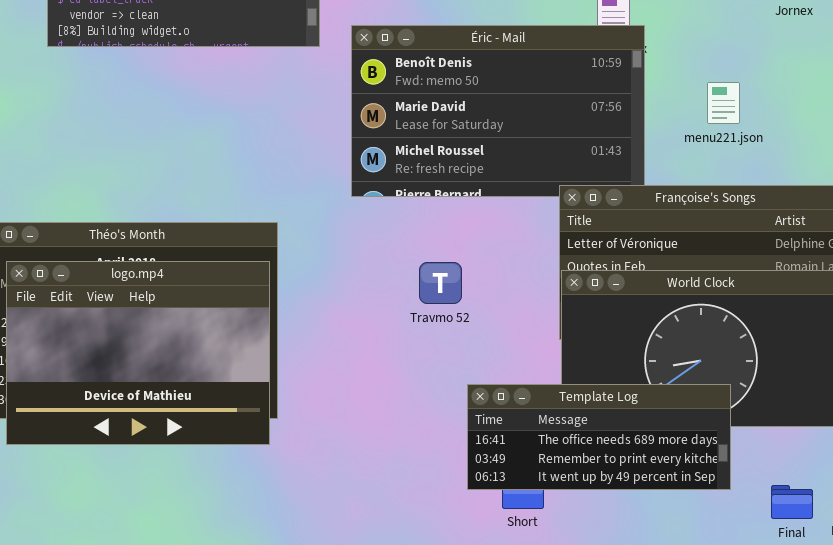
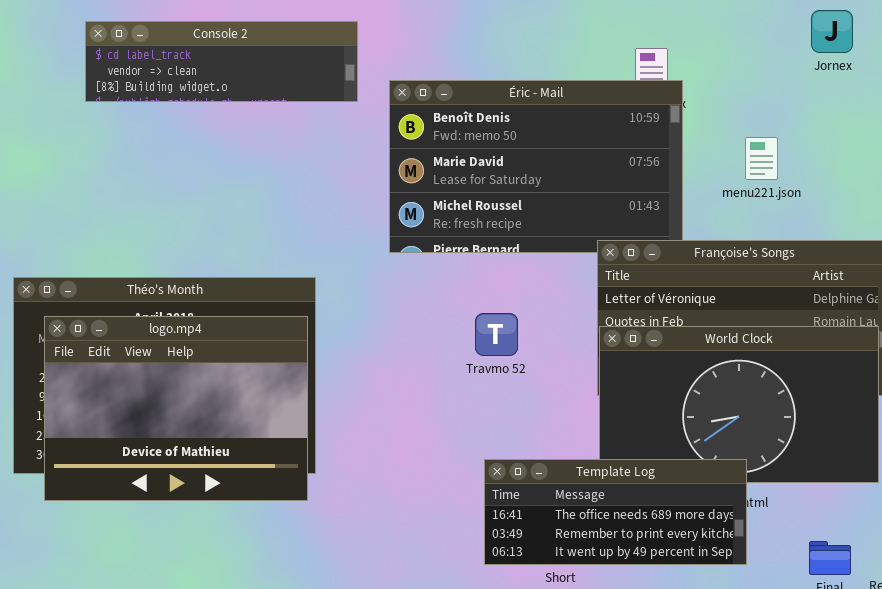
Travmo 52: [419,262,462,304] -> [475,313,518,356], moved
Template Log: [467,384,731,490] -> [484,459,747,565], moved

